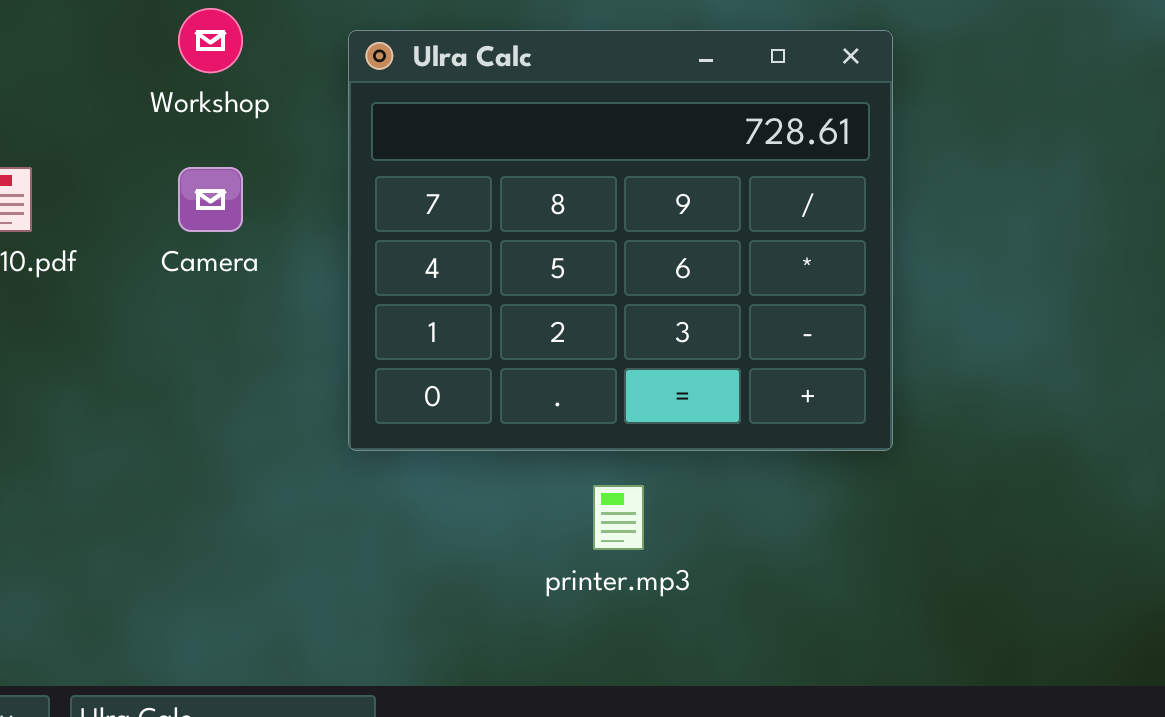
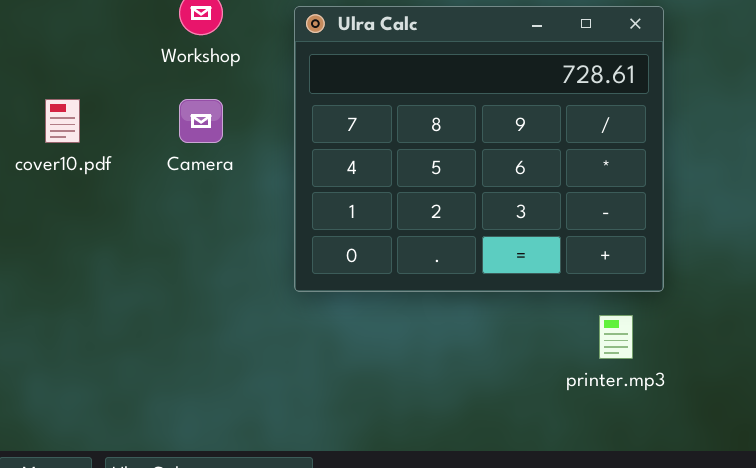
printer.mp3: [593,485,644,550] -> [599,315,633,359], moved

